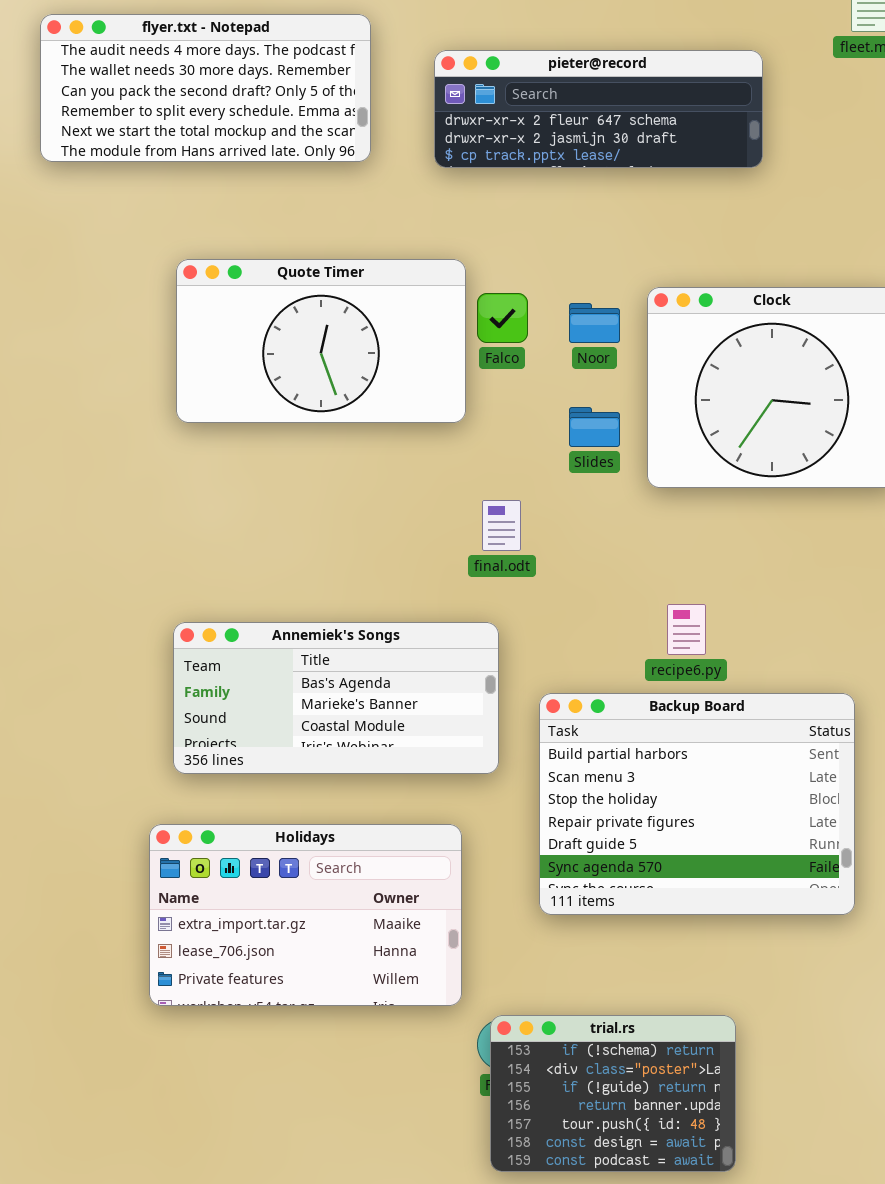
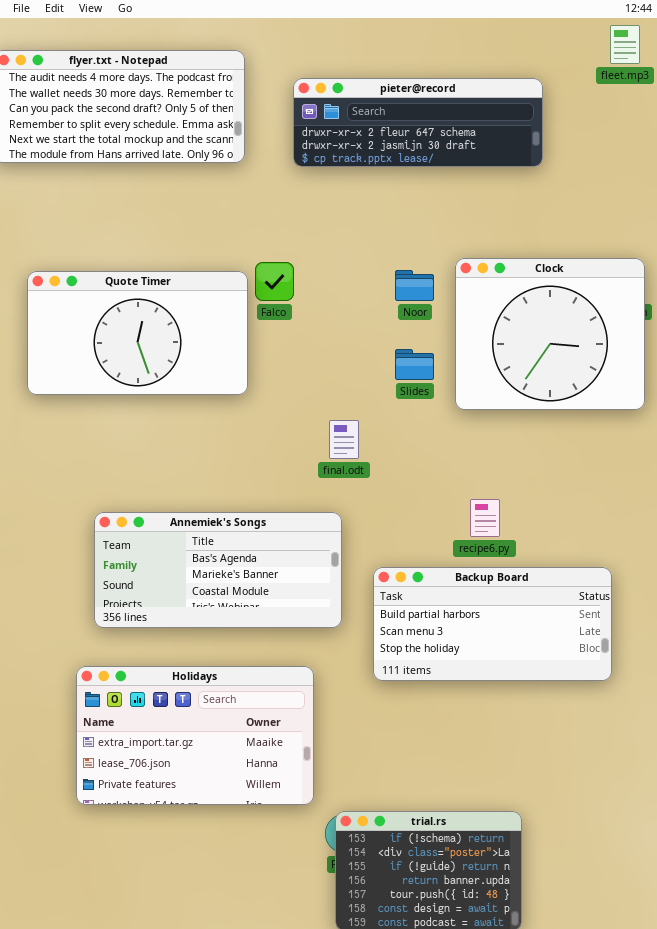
Quote Timer: [176,259,466,423] -> [27,271,248,395], moved
Falco: [477,293,528,343] -> [255,262,294,301], moved
Backup Board: [539,693,855,915] -> [373,567,612,681], resized

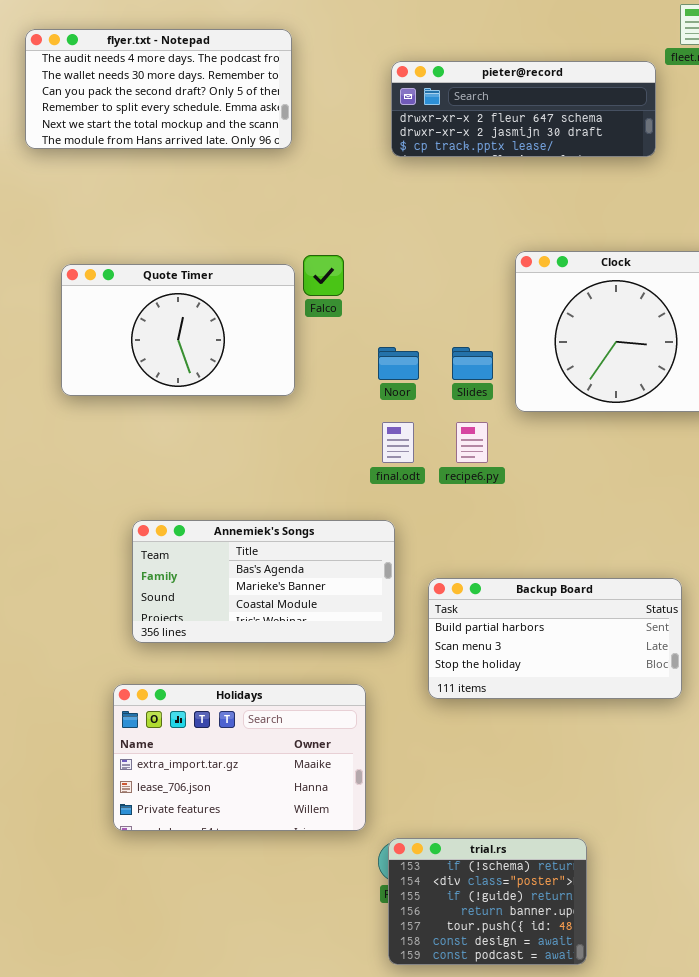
pieter@record: [293,78,543,167] -> [391,61,656,157], moved
Noor: [395,270,434,301] -> [378,347,419,380], moved
recipe6.py: [470,499,500,537] -> [456,422,488,463], moved

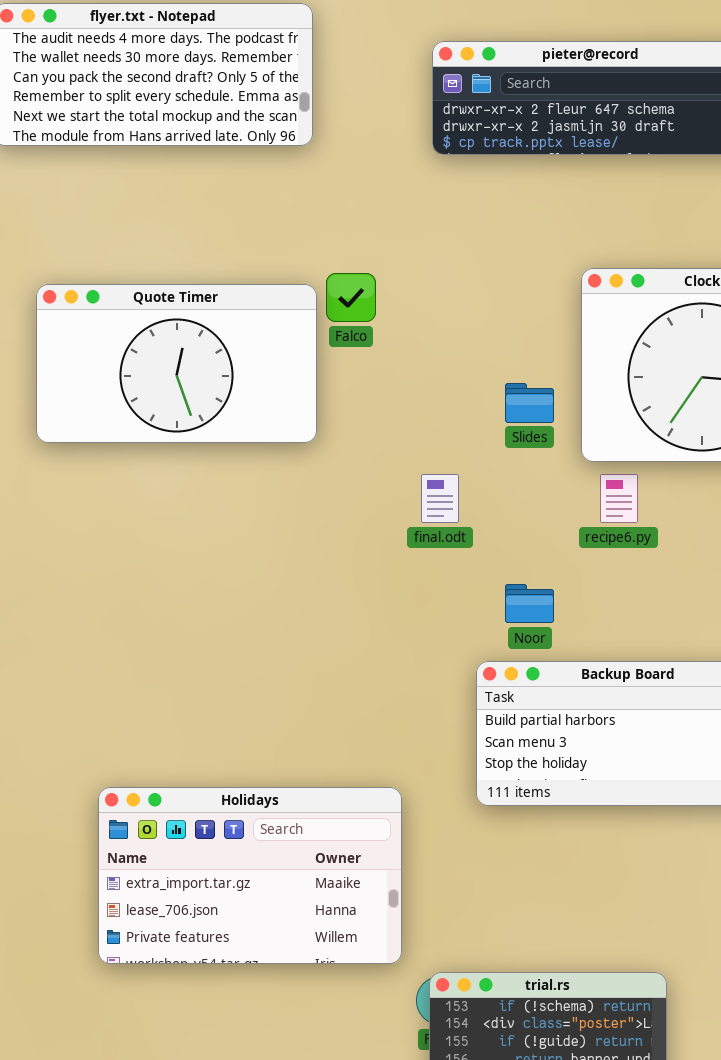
Noor: [378,347,419,380] -> [505,584,554,623], moved
recipe6.py: [456,422,488,463] -> [600,474,638,523], moved
Annemiek's Songs: [132,520,395,643] -> none, closed

